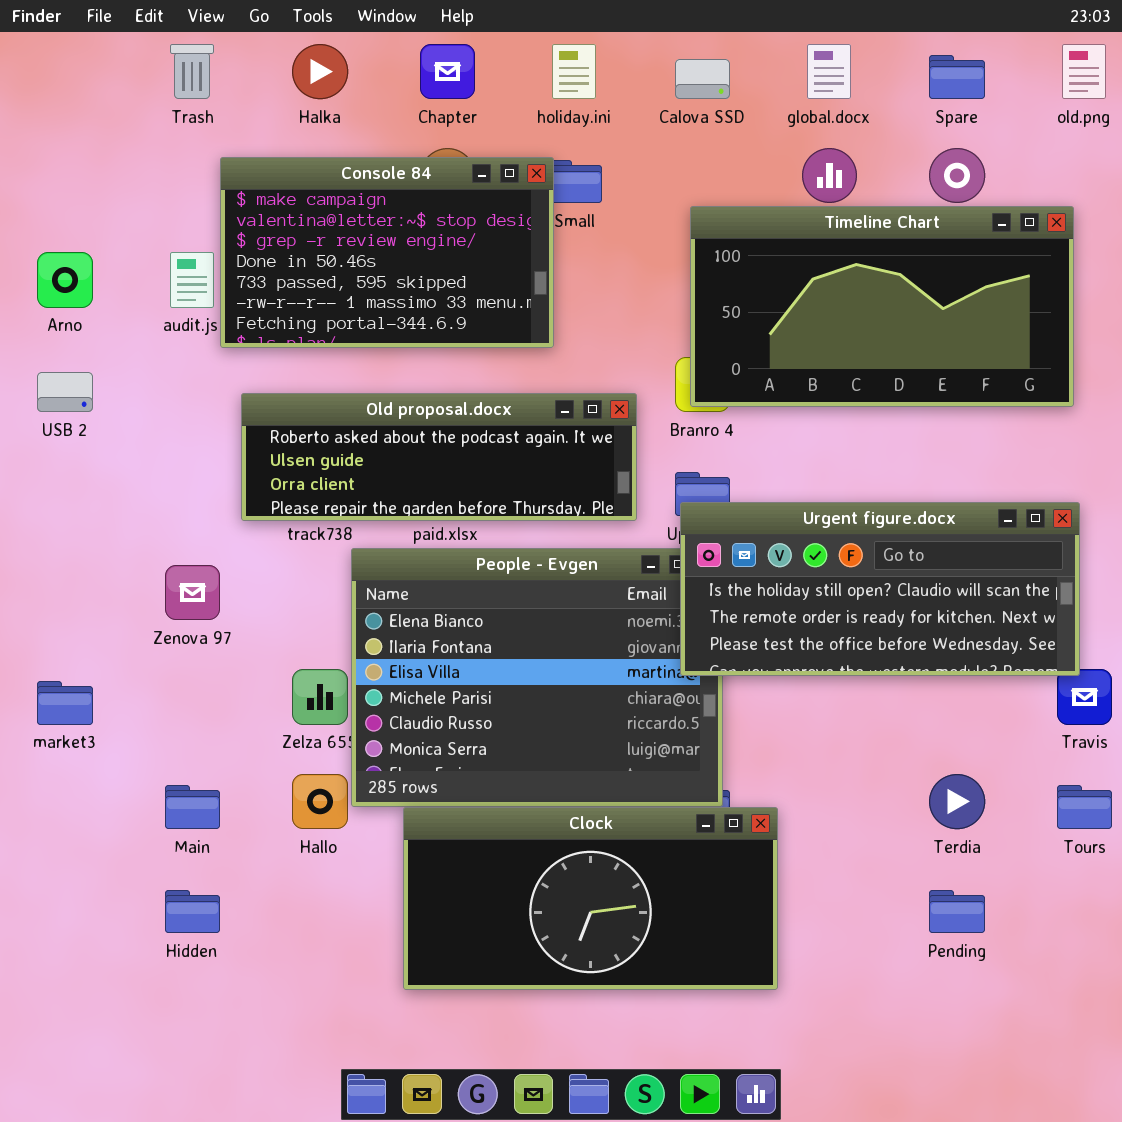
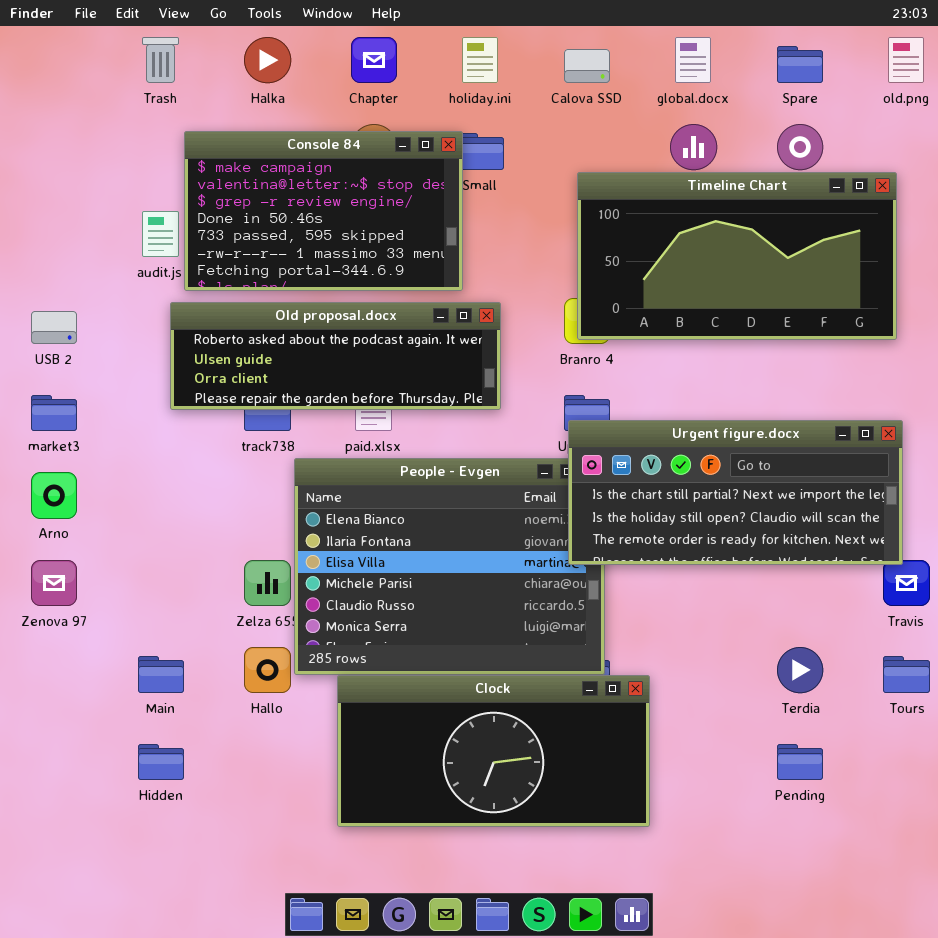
Arno: [37,252,93,308] -> [31,472,77,519], moved
Old proposal.docx: [241,393,637,521] -> [170,302,501,410], moved
Urgent figure.docx: [680,502,1080,676] -> [568,420,903,565], scrolled up 1 row
Zenova 97: [165,565,220,620] -> [31,560,77,606], moved
market3: [37,681,93,725] -> [31,395,77,431], moved

